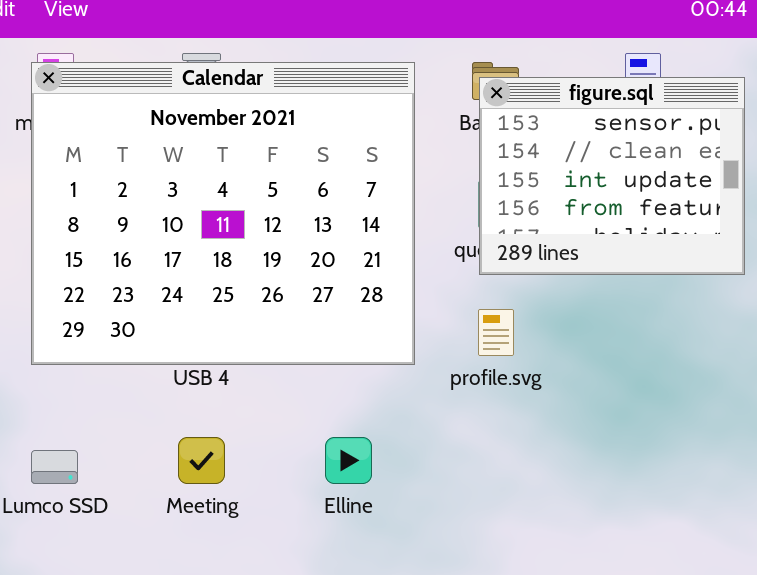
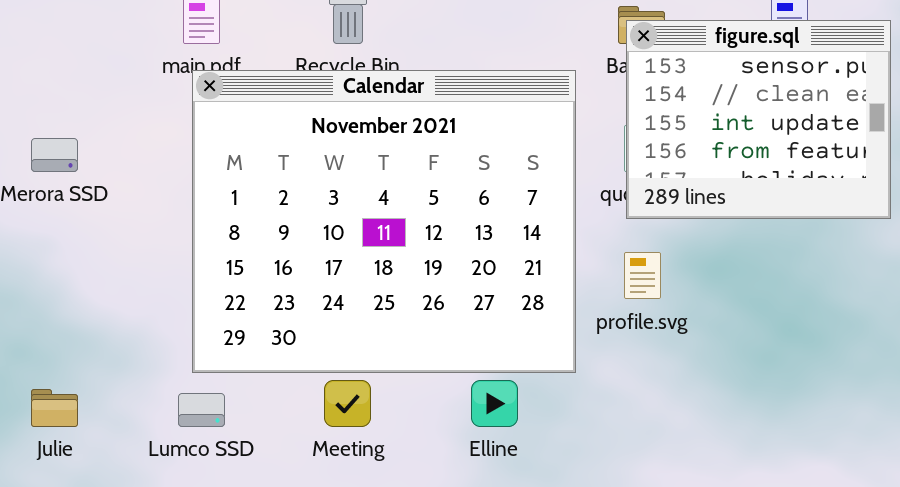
Calendar: [31,62,415,365] -> [192,70,576,373], moved

